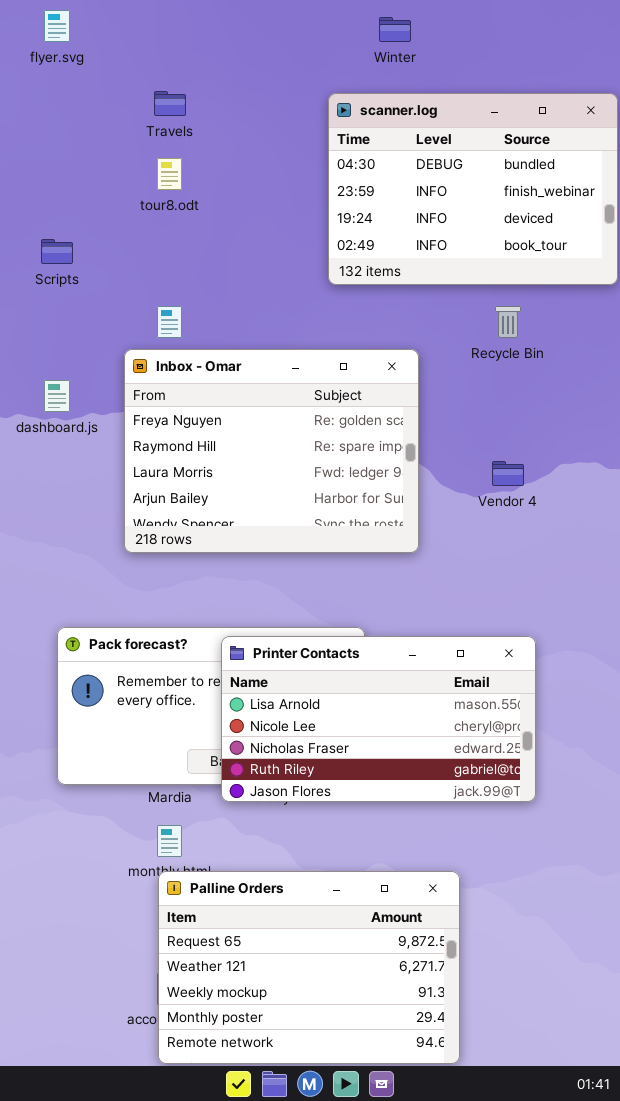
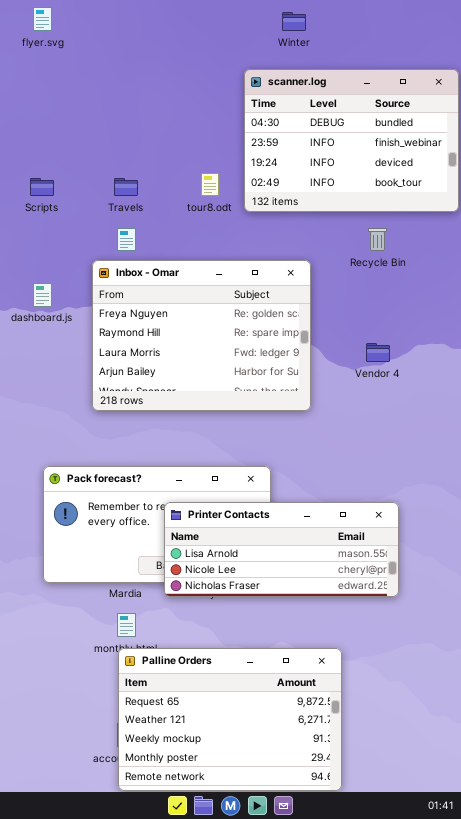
Travels: [154,91,186,116] -> [114,178,138,196], moved
tour8.odt: [157,158,182,190] -> [201,173,219,196], moved
Printer Contacts: [221,636,536,802] -> [164,502,399,597], resized

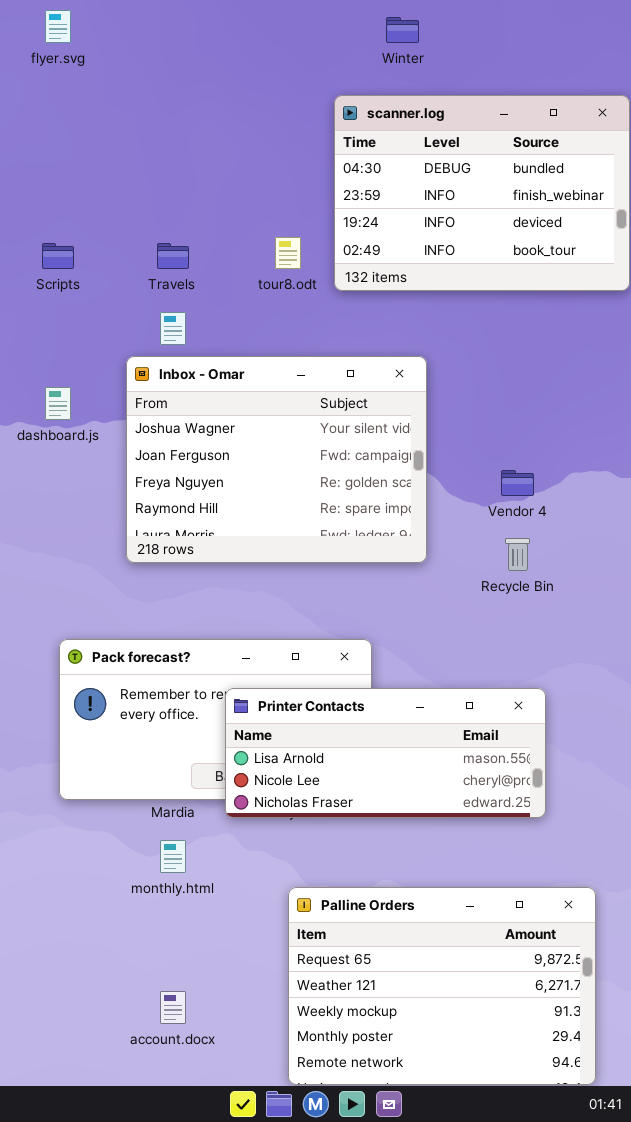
Recycle Bin: [368,228,387,251] -> [505,538,530,571], moved
Inbox - Omar: [92,260,311,411] -> [126,356,427,563], scrolled up 2 rows
Palline Orders: [118,648,342,791] -> [288,887,596,1085], moved

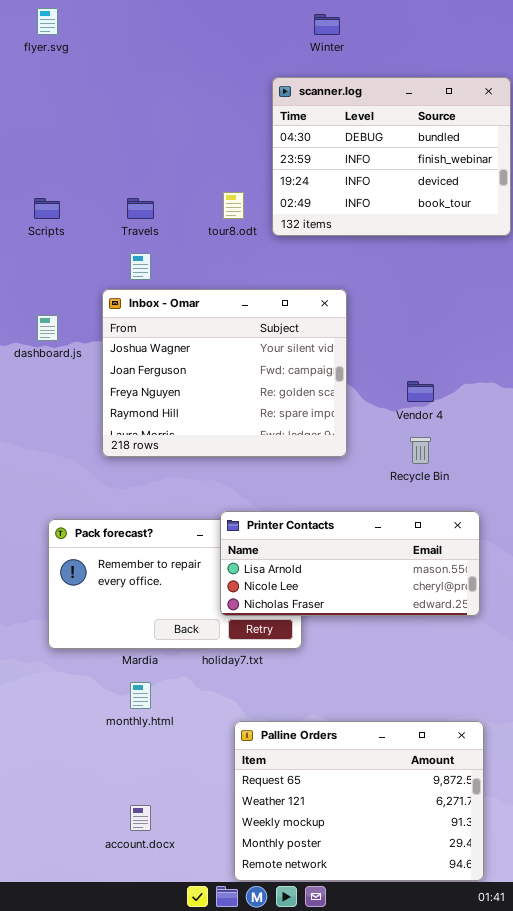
Printer Contacts: [225,688,546,818] -> [220,511,480,616], moved

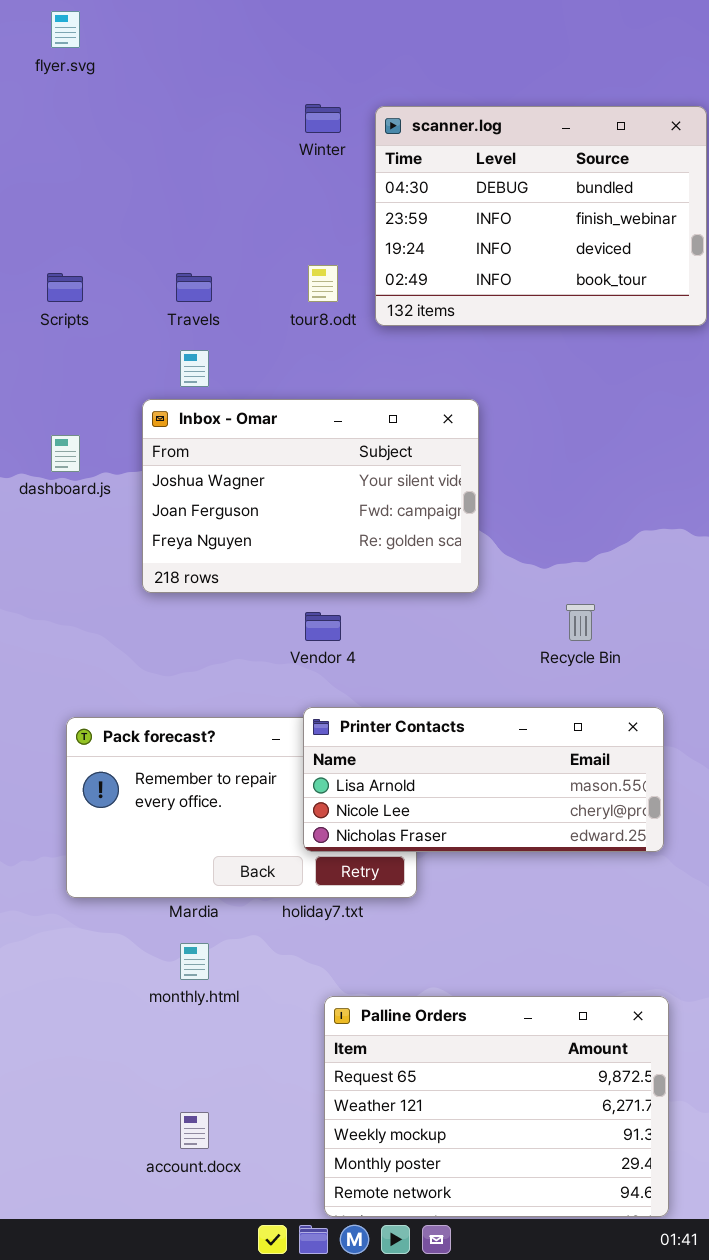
Winter: [314,14,340,35] -> [305,104,341,133], moved
Inbox - Omar: [102,289,347,457] -> [142,399,479,593], resized
Vendor 4: [407,381,434,402] -> [305,612,341,641], moved

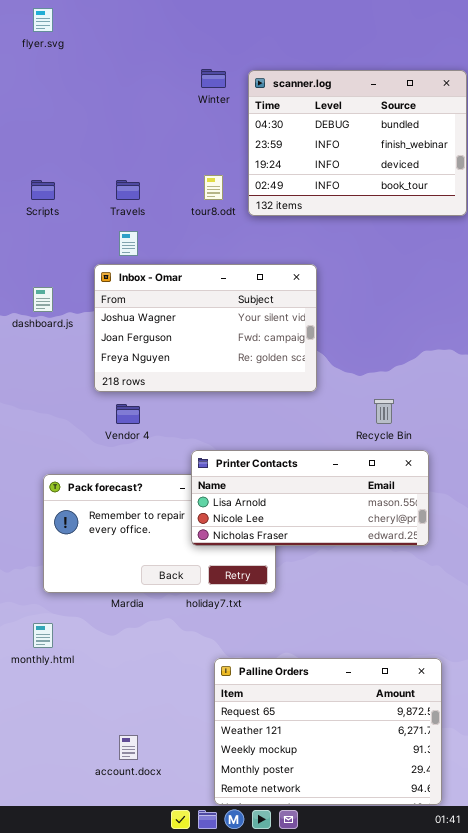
Vendor 4: [305,612,341,641] -> [116,404,140,424], moved
Printer Contacts: [303,707,664,852] -> [191,450,429,546], moved
monthly.html: [180,943,209,980] -> [33,623,53,648], moved

